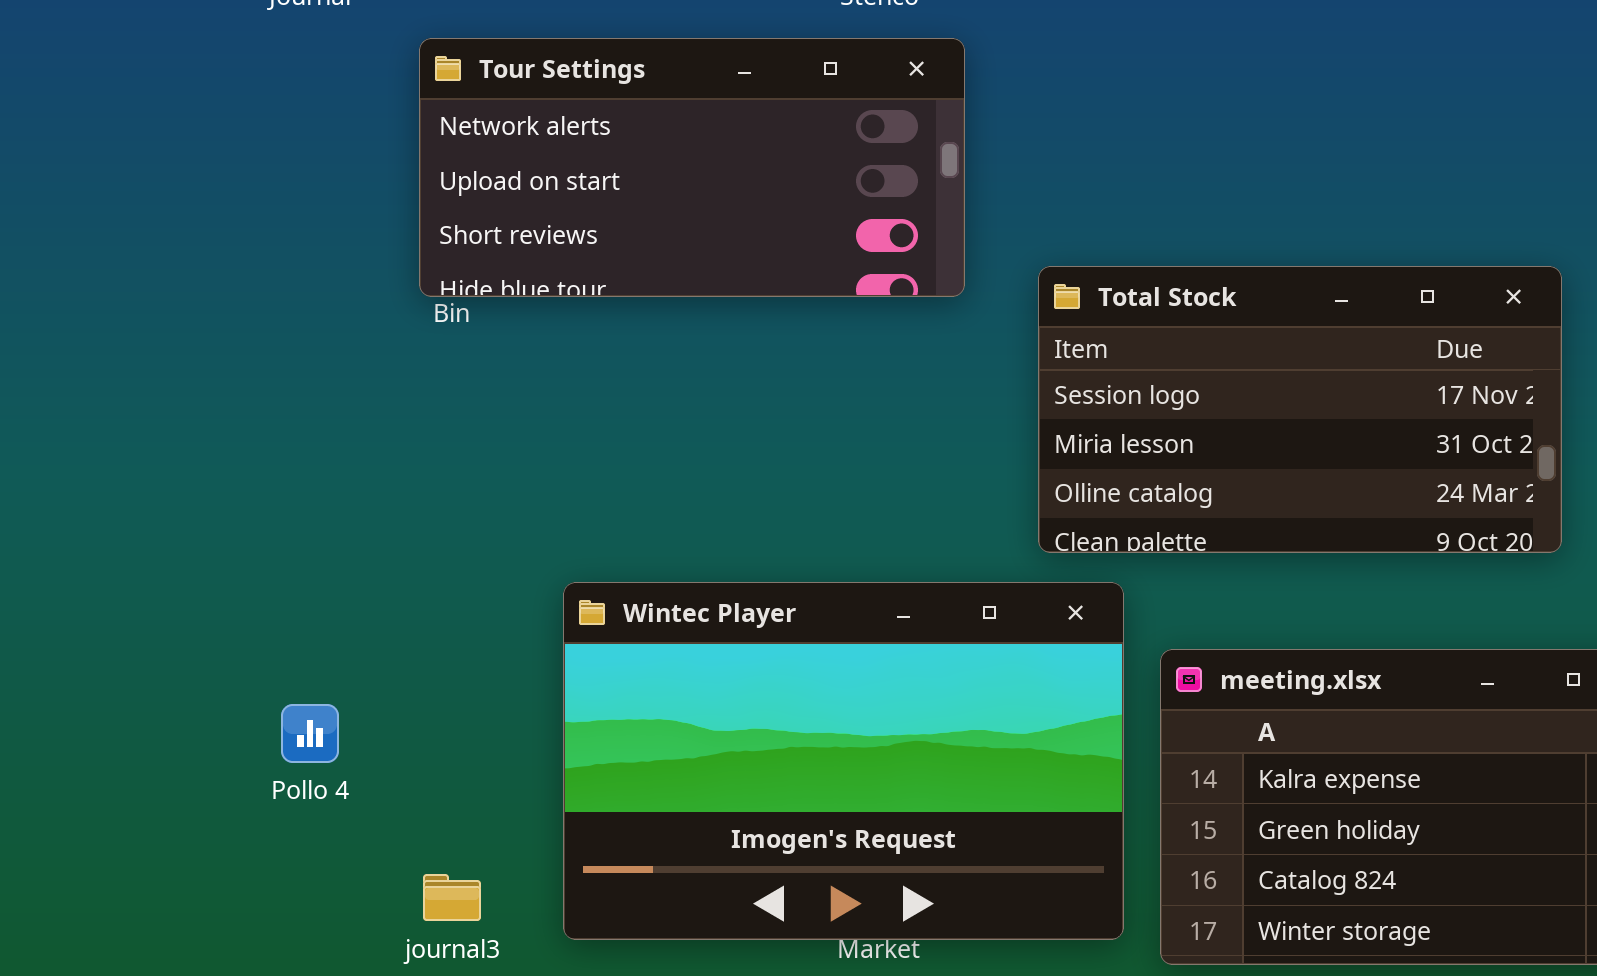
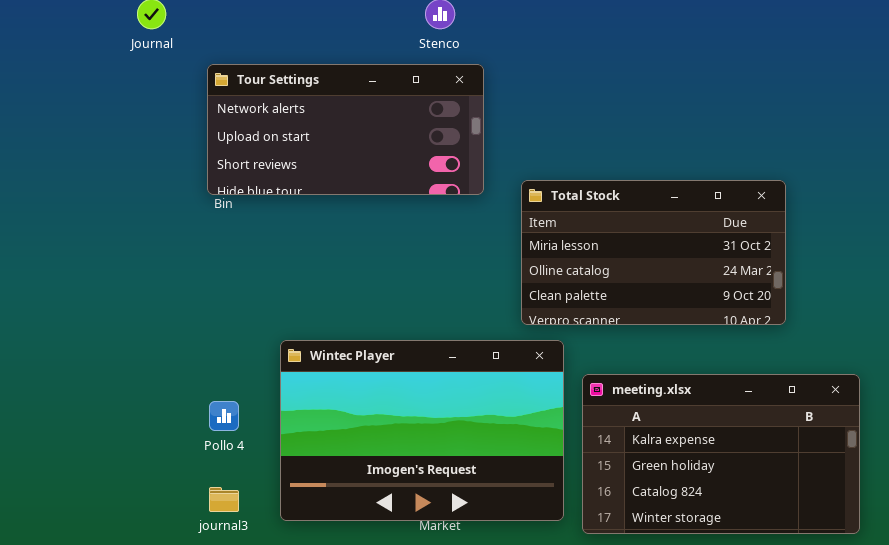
Total Stock: [1038,266,1562,553] -> [521,180,786,325], scrolled down 1 row
Pollo 4: [281,704,339,763] -> [209,401,239,431], moved

